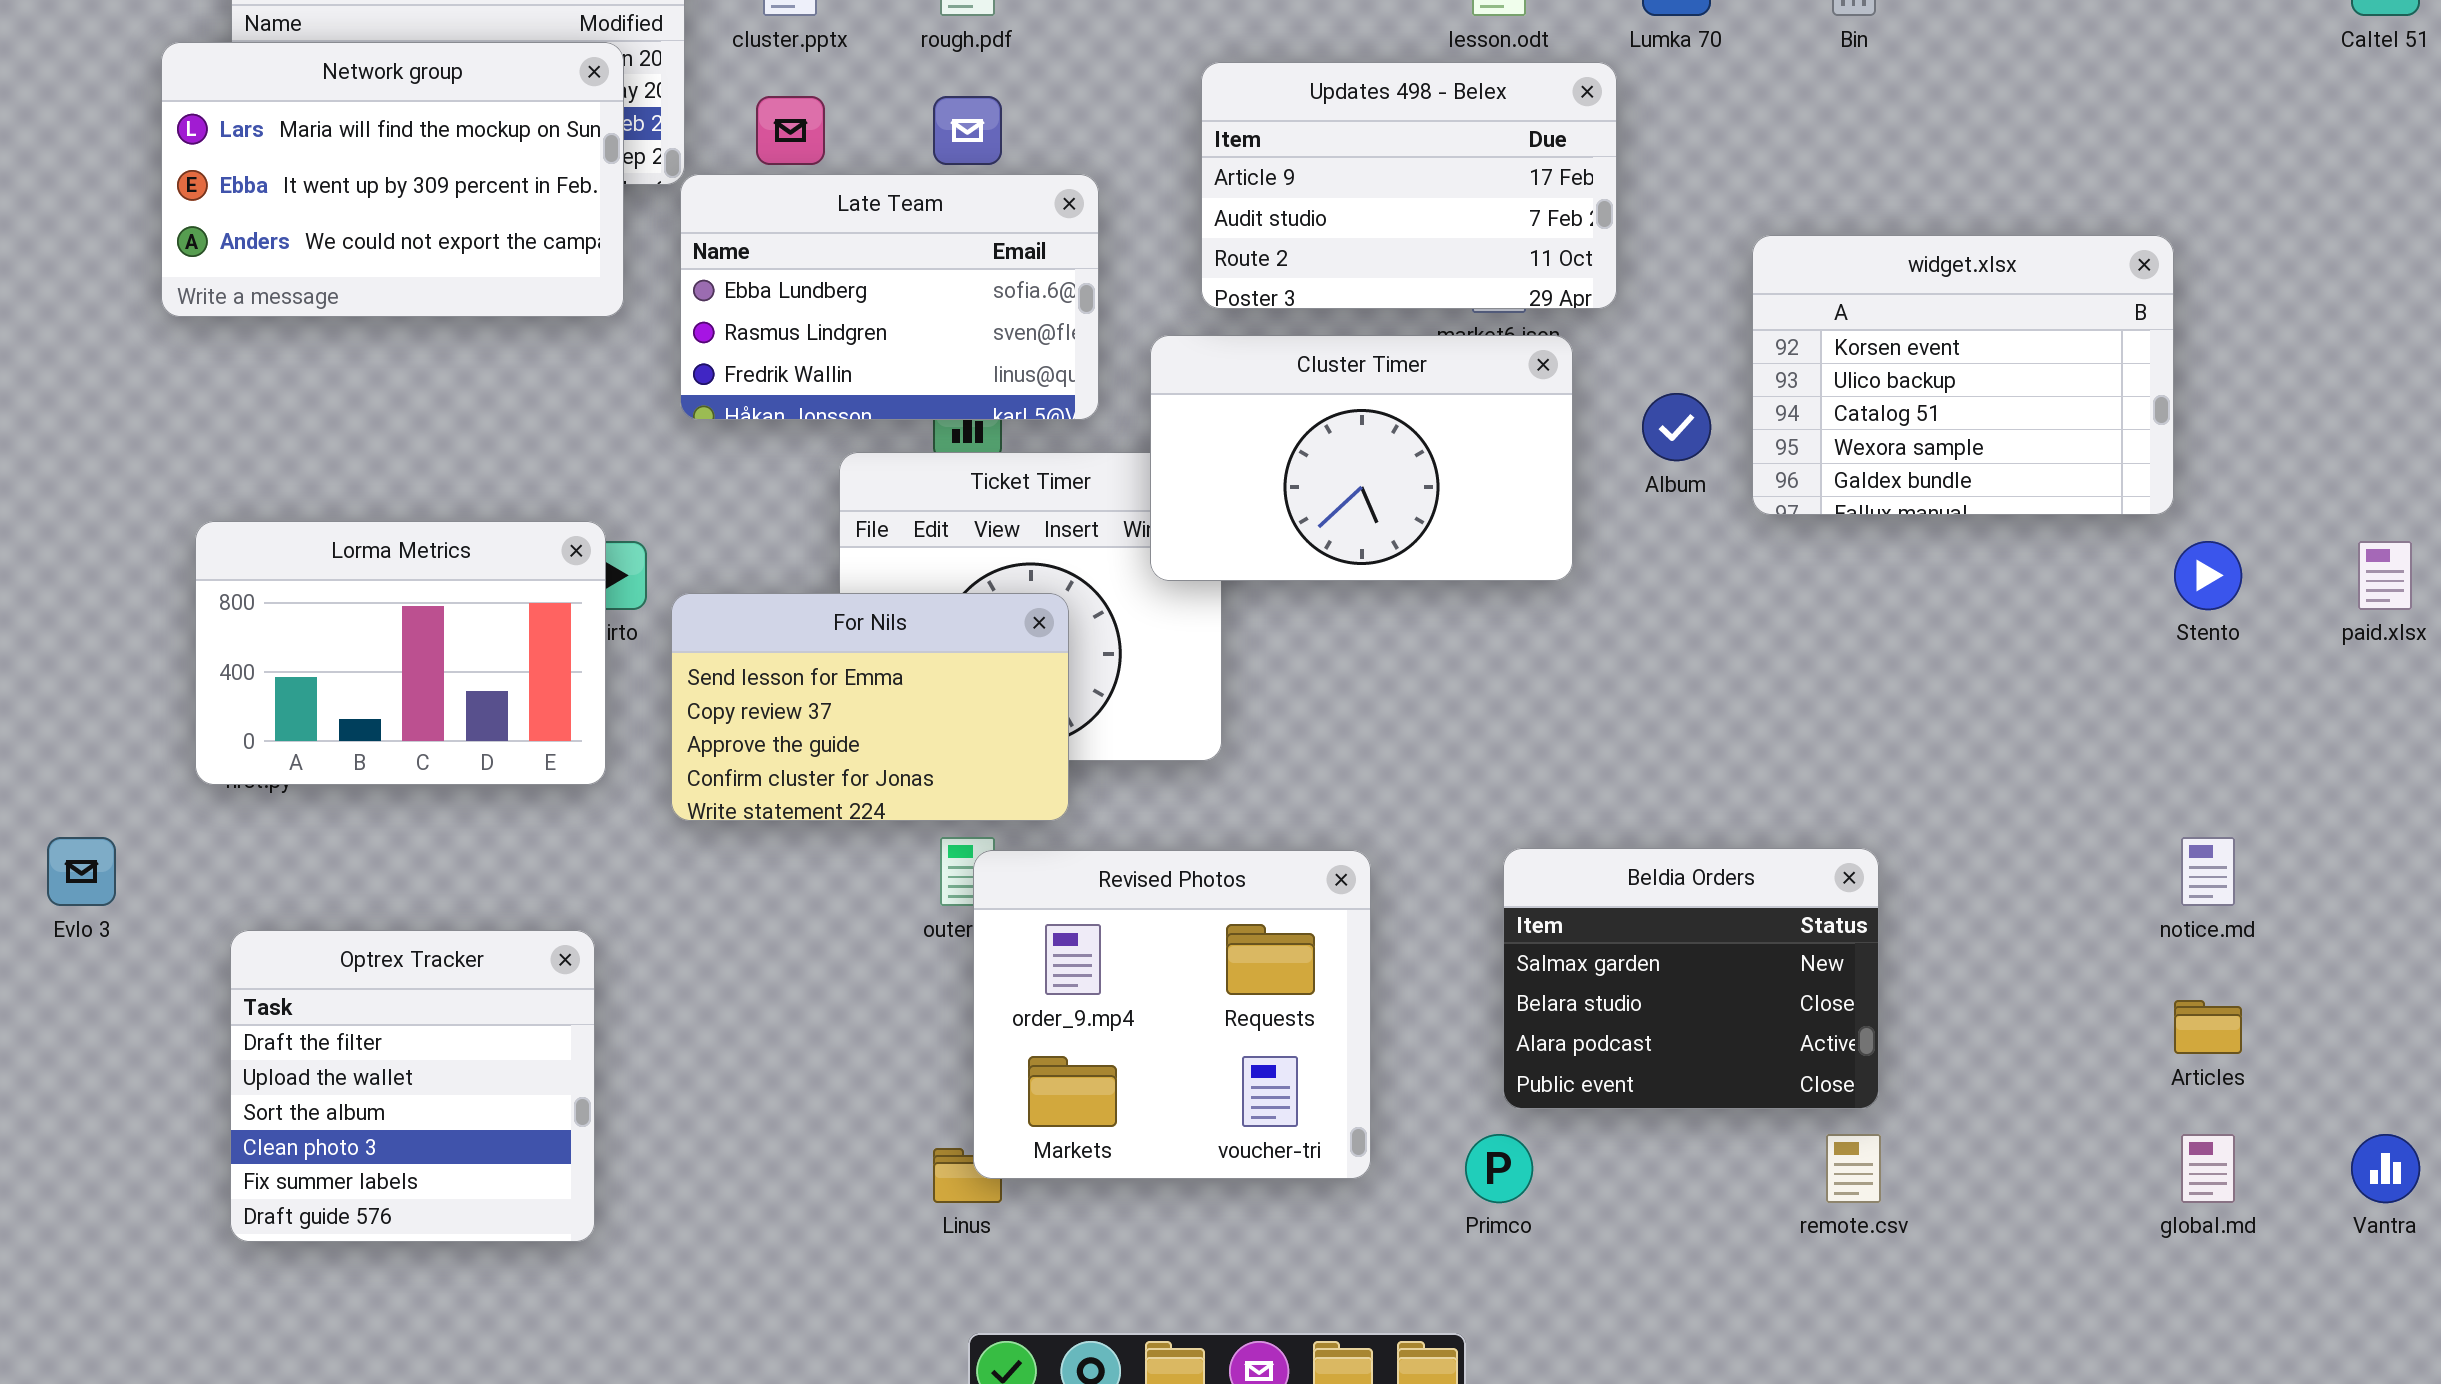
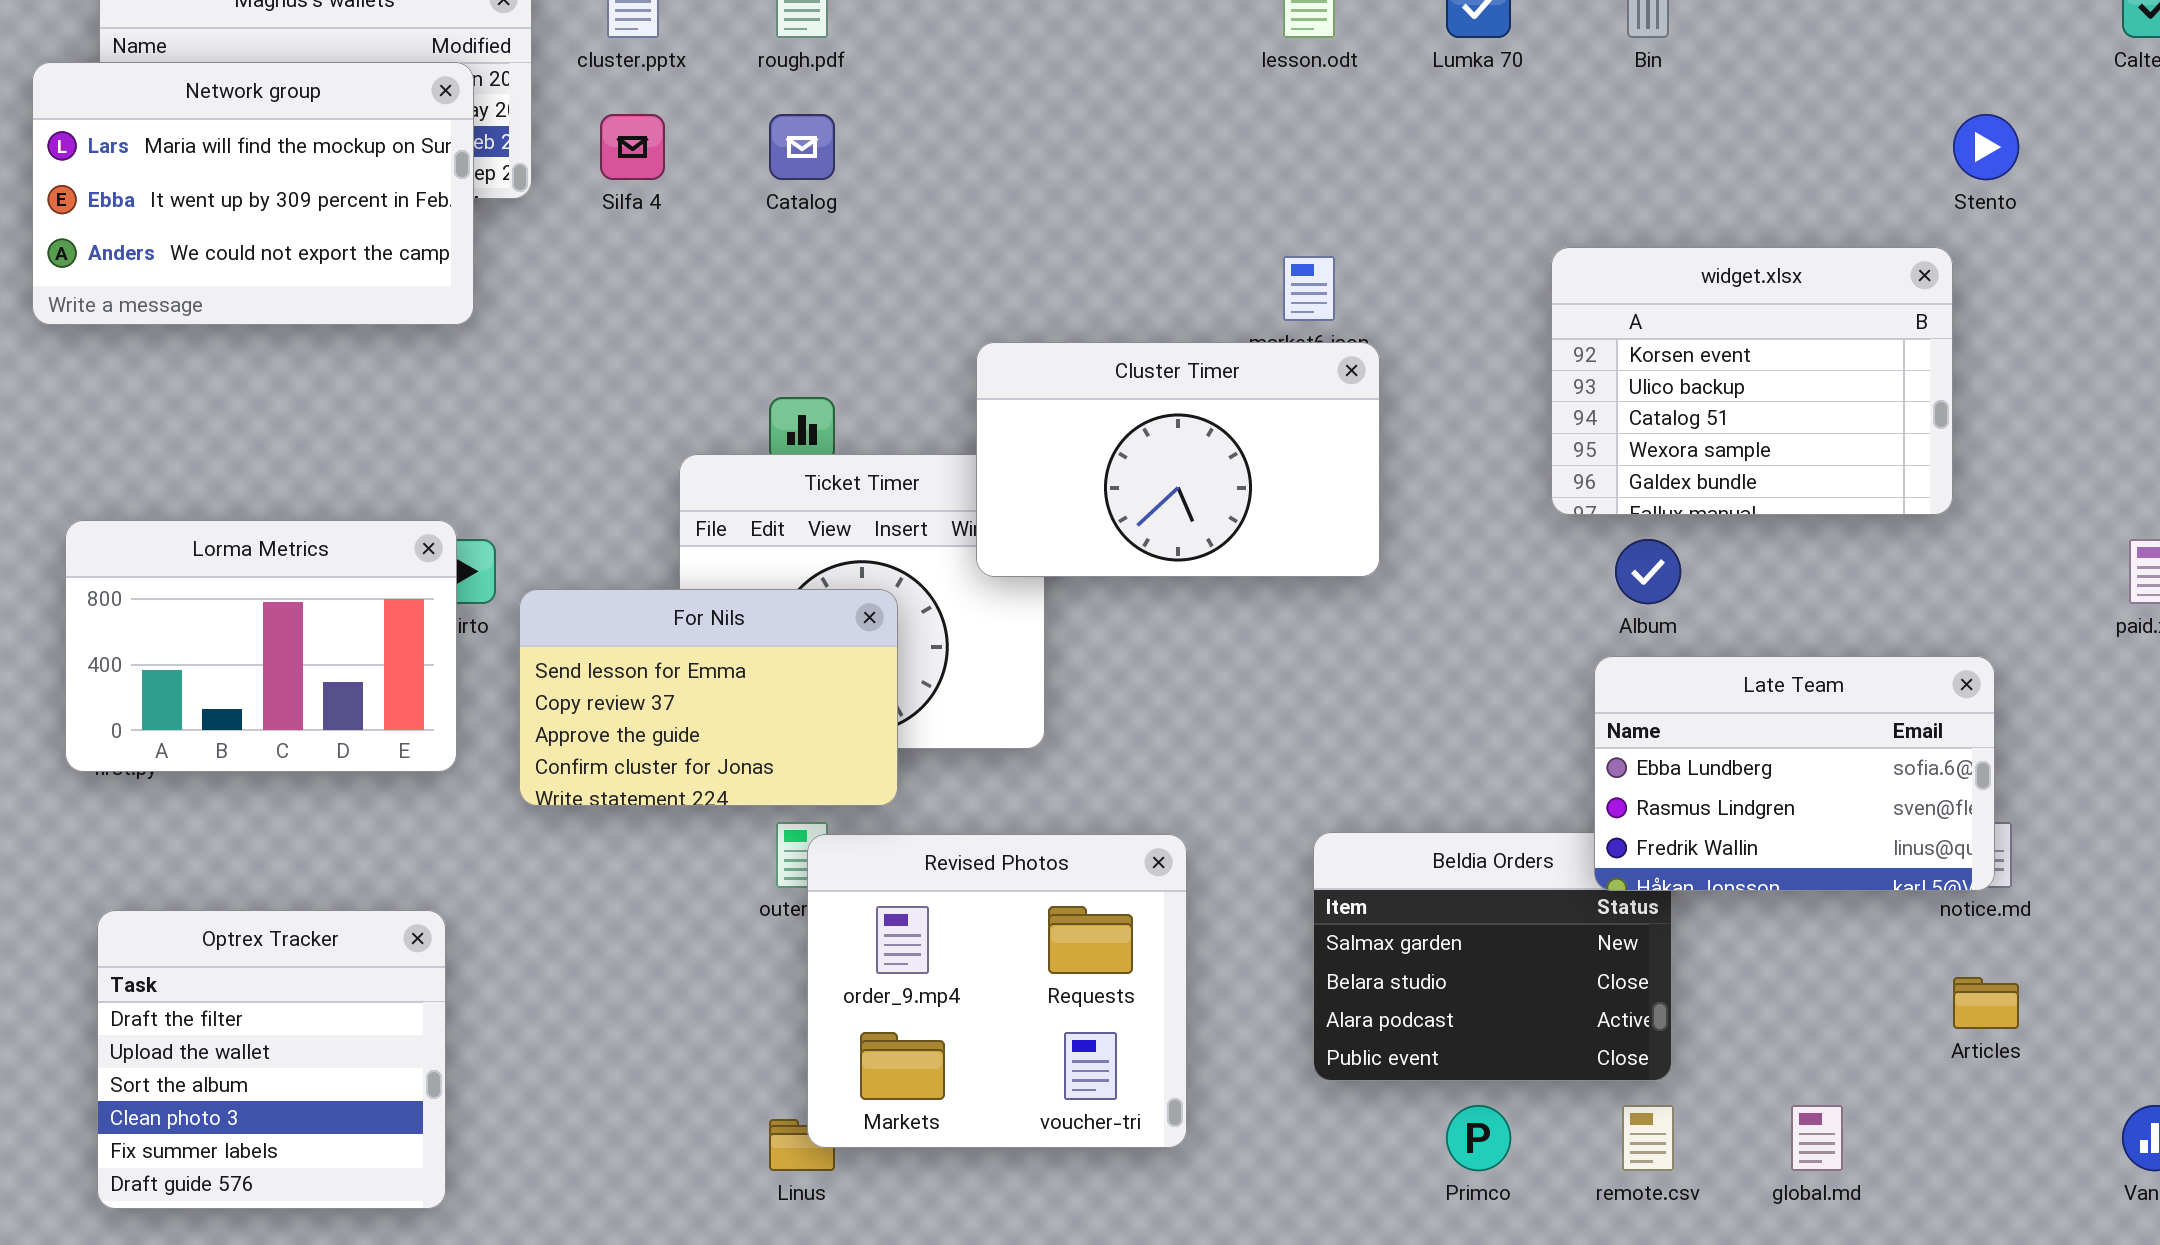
Updates 498 - Belex: [1201,62,1617,309] -> none, closed
Late Team: [680,174,1099,420] -> [1594,656,1995,891], moved
Album: [1642,393,1711,461] -> [1615,539,1681,604], moved
Stento: [2174,541,2242,610] -> [1953,114,2019,180], moved
Primco: [1465,1134,1533,1203] -> [1446,1105,1511,1171], moved
global.md: [2181,1134,2235,1203] -> [1791,1105,1843,1171], moved

